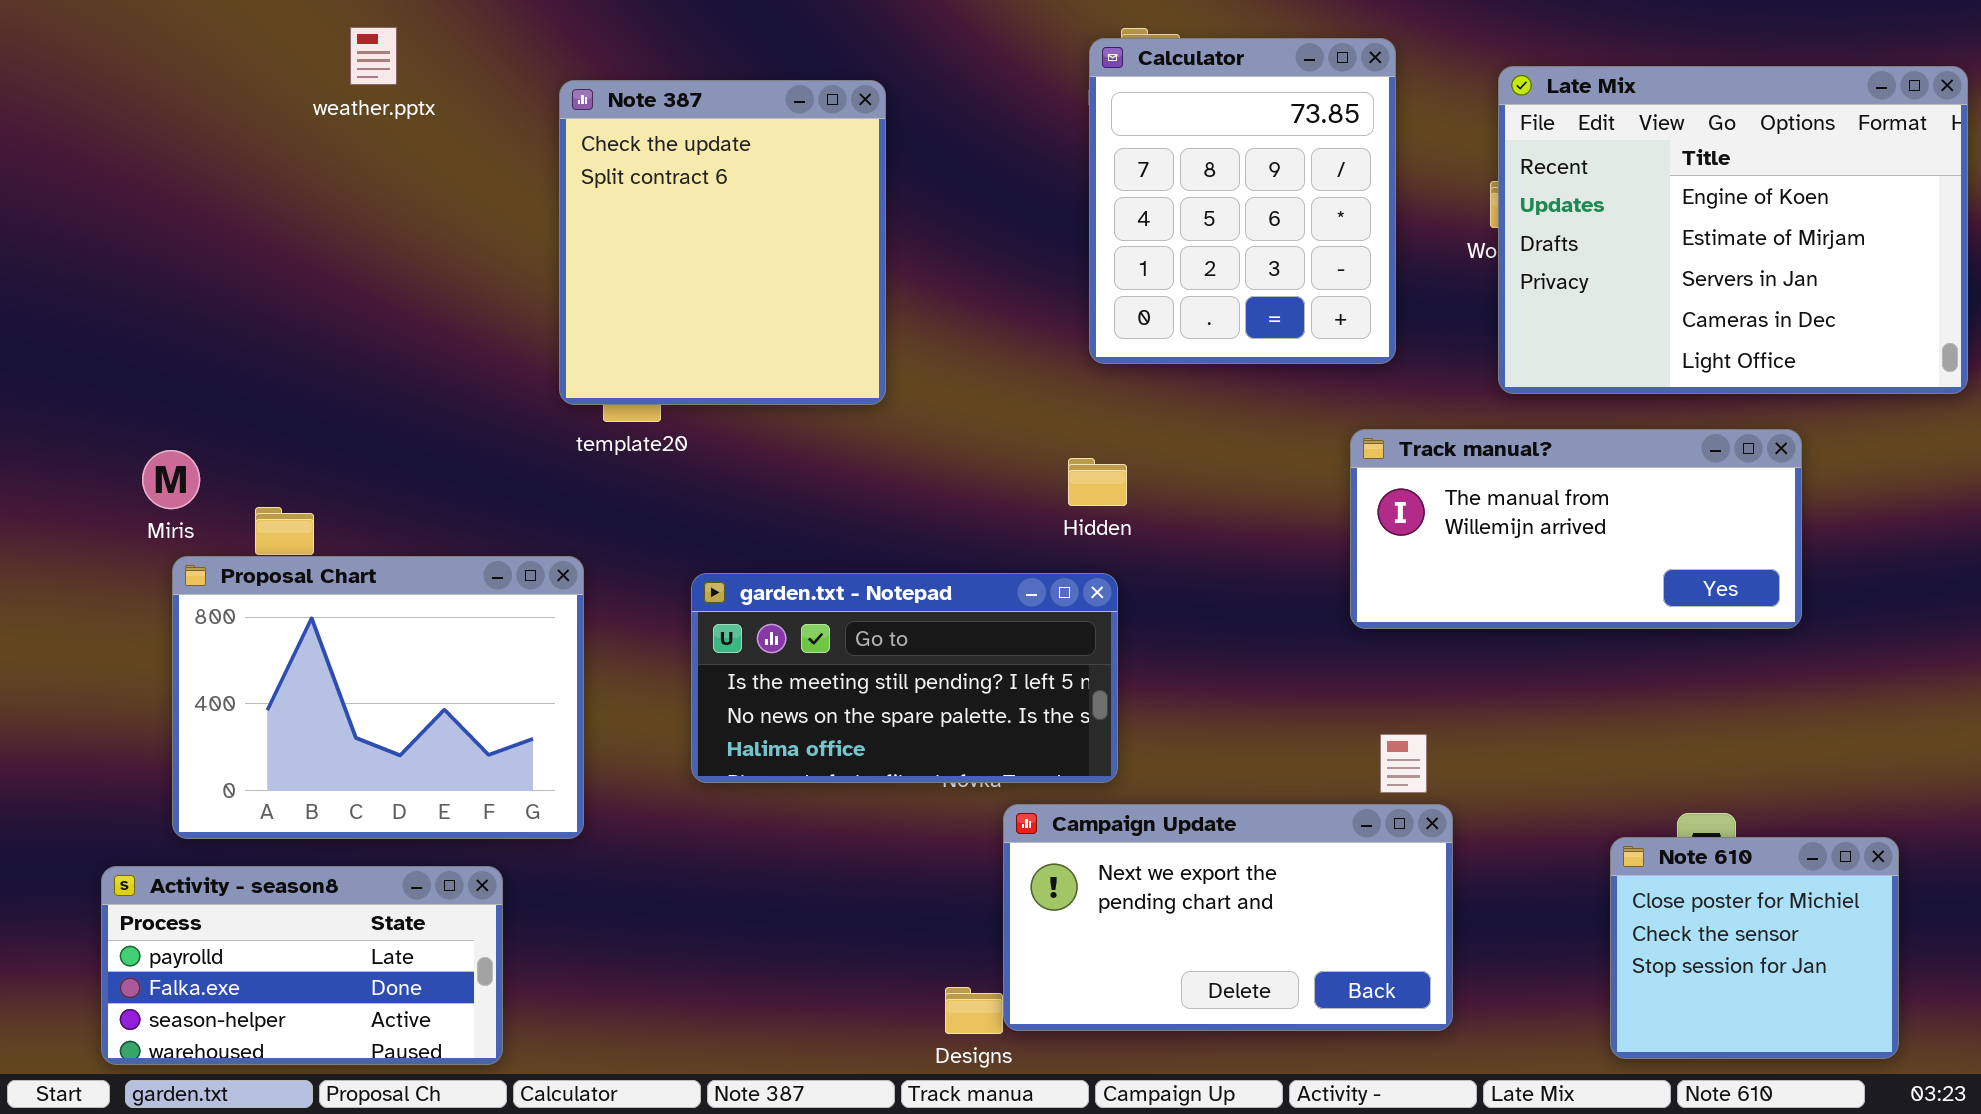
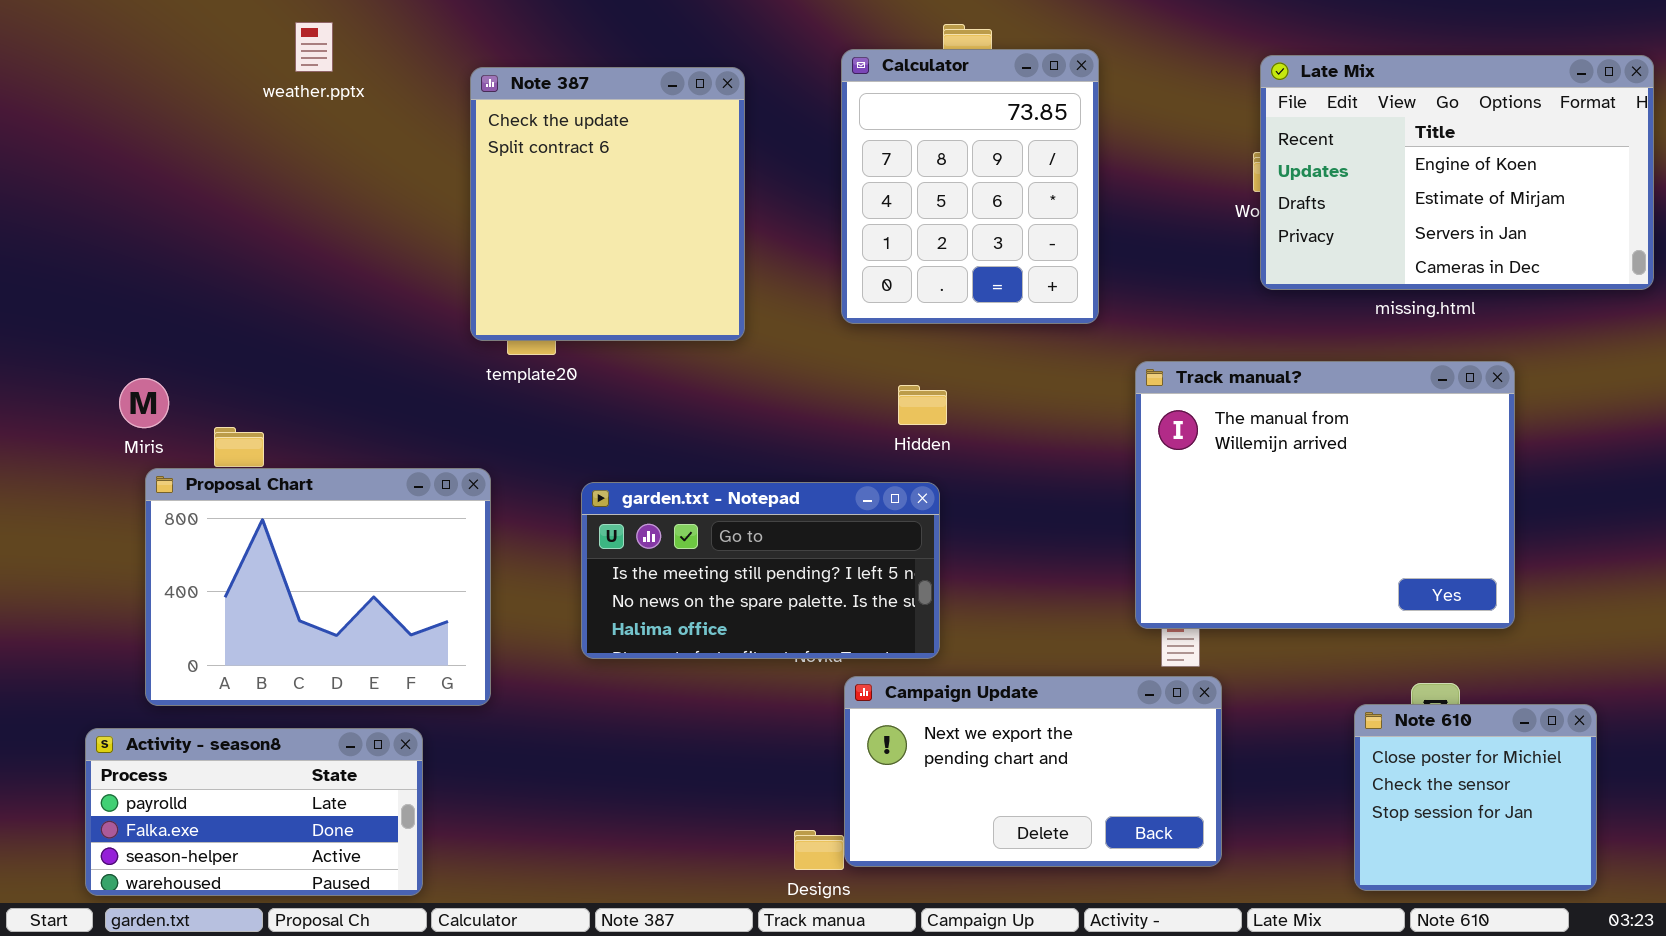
Calculator: [1089,38,1396,364] -> [841,49,1099,324], moved
Late Mix: [1498,66,1968,394] -> [1260,55,1654,290], resized
Track manual?: [1350,429,1802,629] -> [1135,361,1515,629], resized

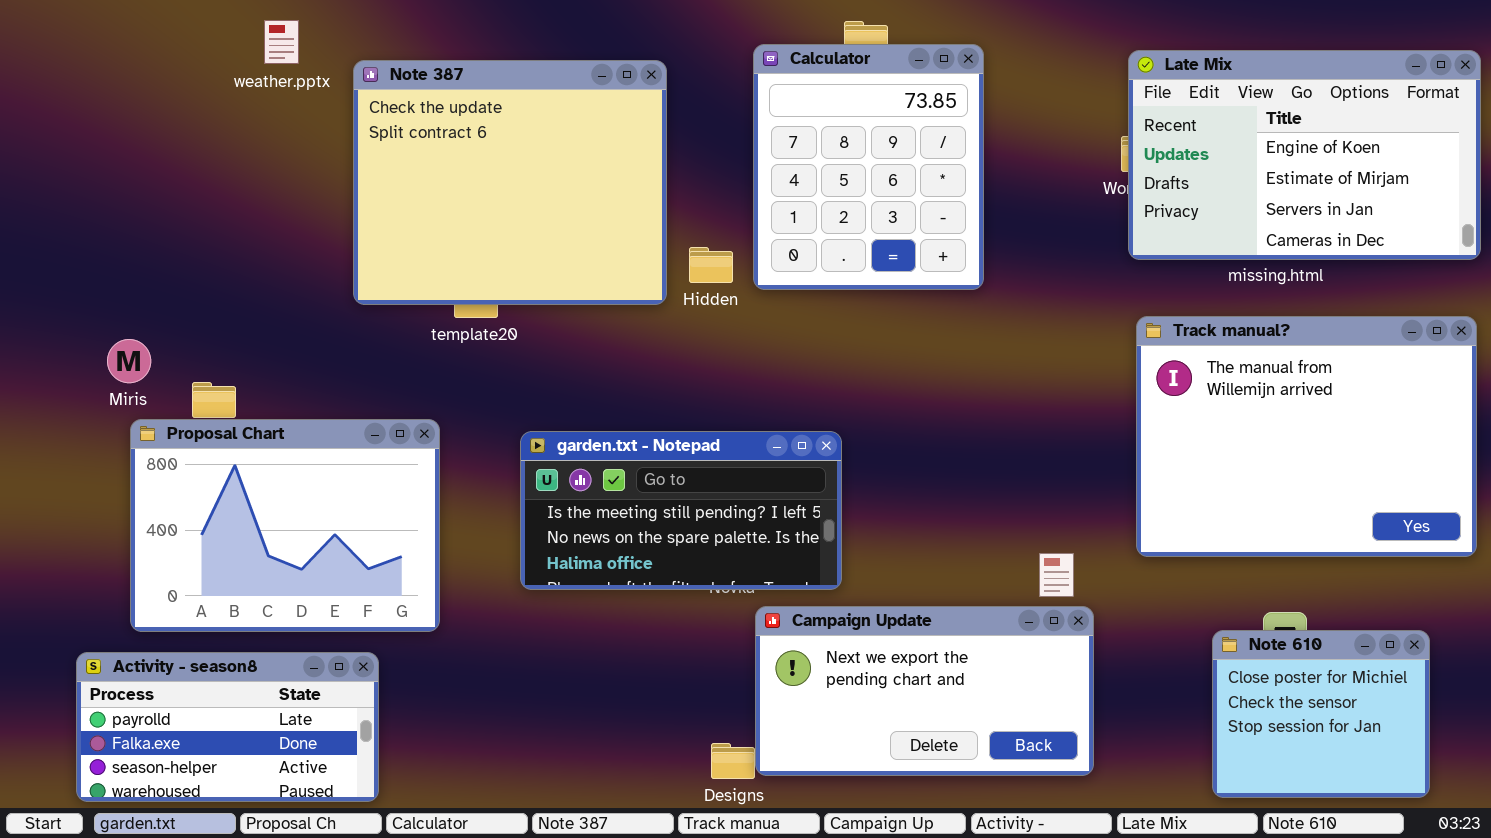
Note 387: [470,67,745,341] -> [353,60,667,305], resized
Track manual?: [1135,361,1515,629] -> [1136,316,1477,557], moved
Hidden: [898,385,947,425] -> [689,247,733,283], moved

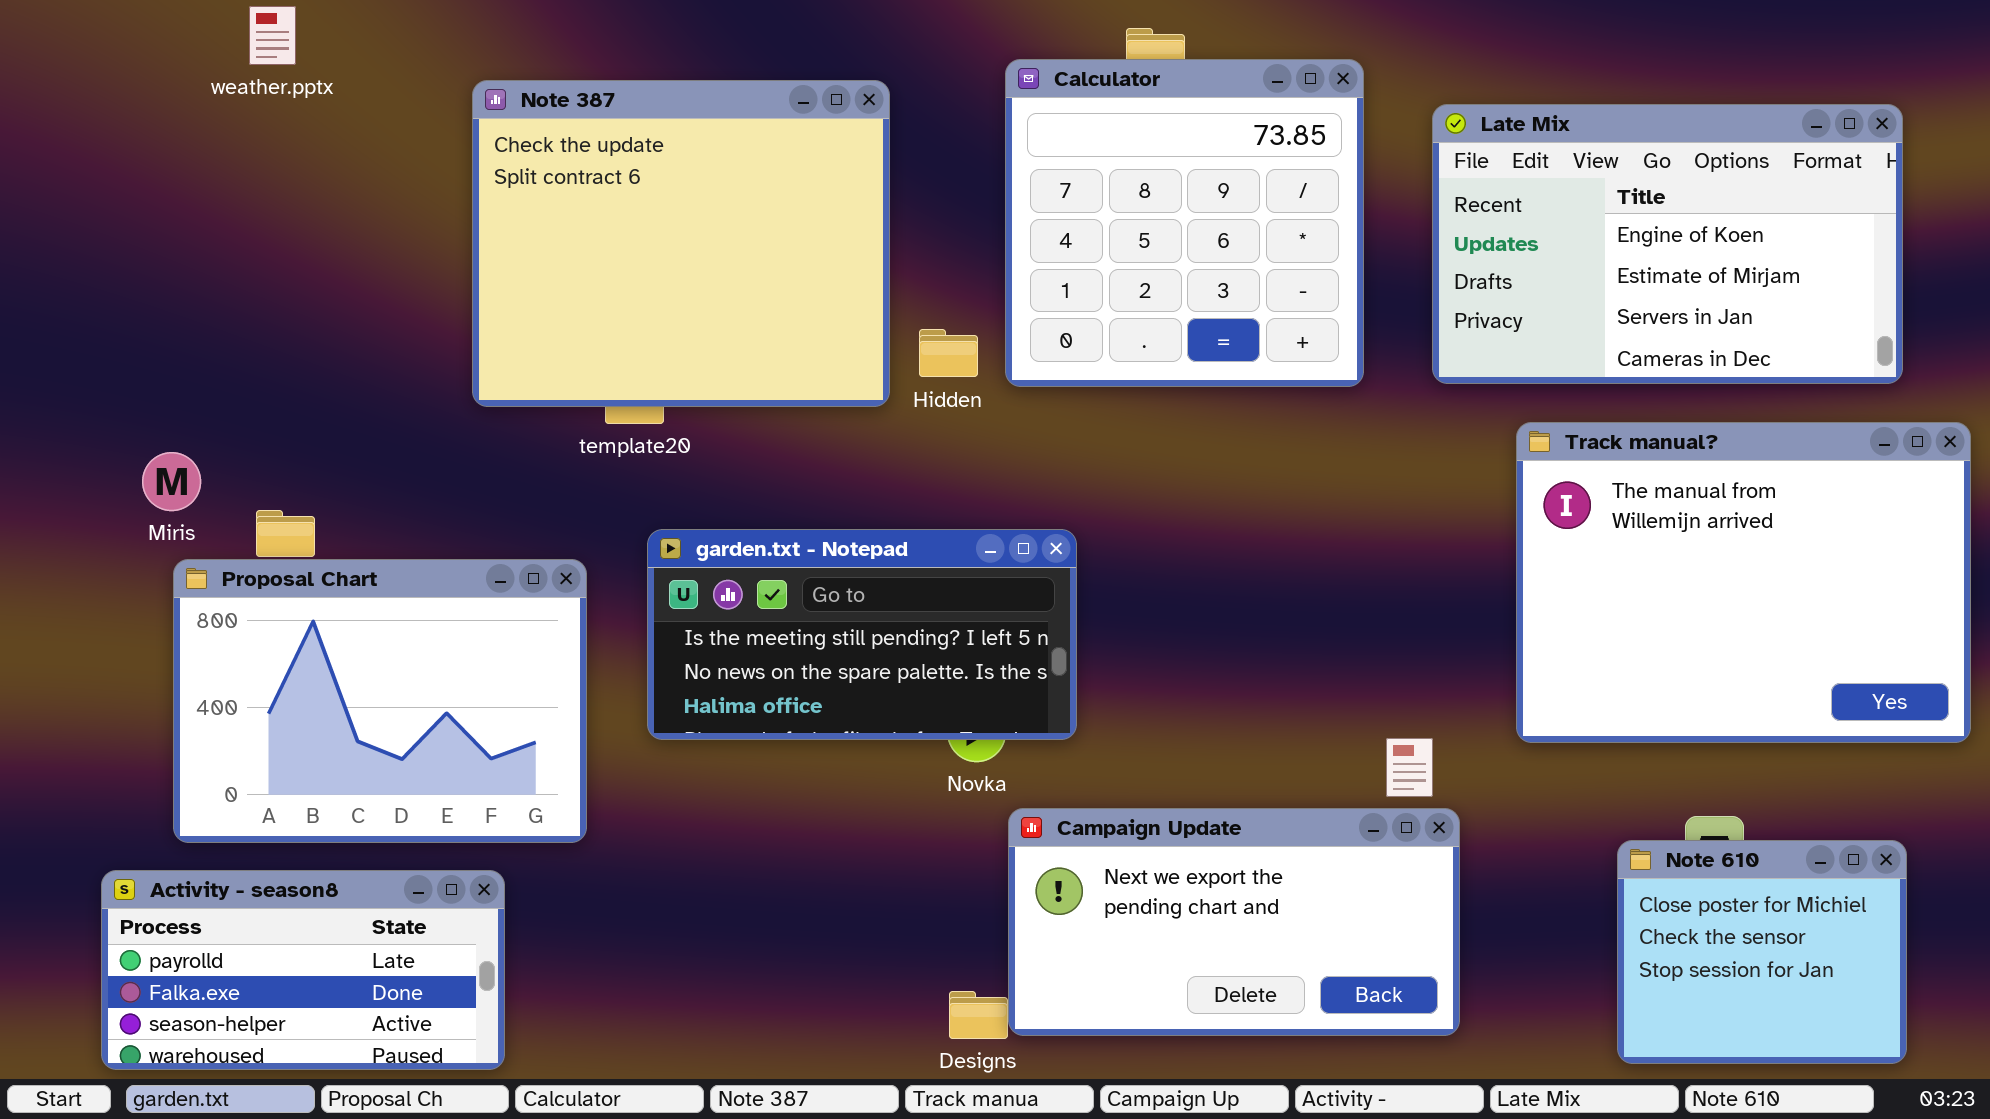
weather.pptx: [264,20,299,64] -> [249,6,296,65], moved
Calculator: [753,44,984,290] -> [1005,59,1364,387], resized
Late Mix: [1128,50,1481,260] -> [1432,104,1903,384], moved
garden.txt - Notepad: [520,431,842,590] -> [647,529,1077,740], moved

